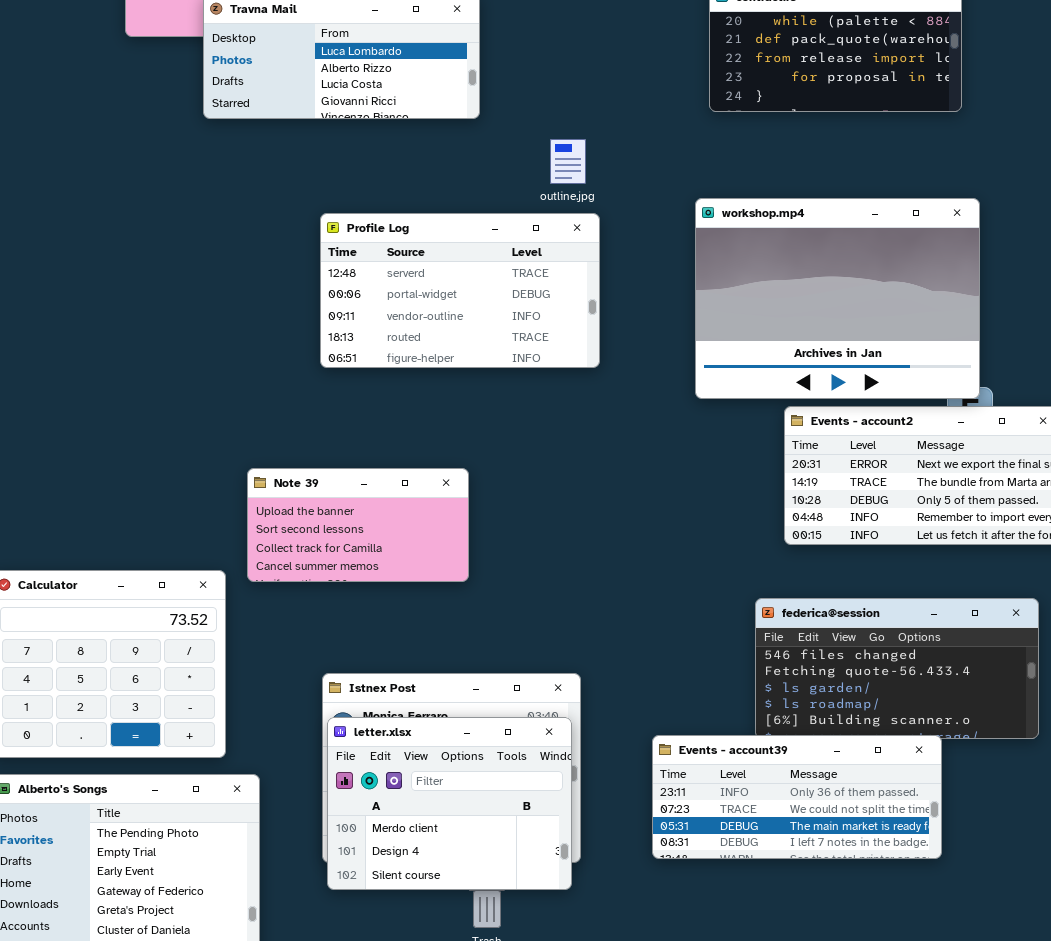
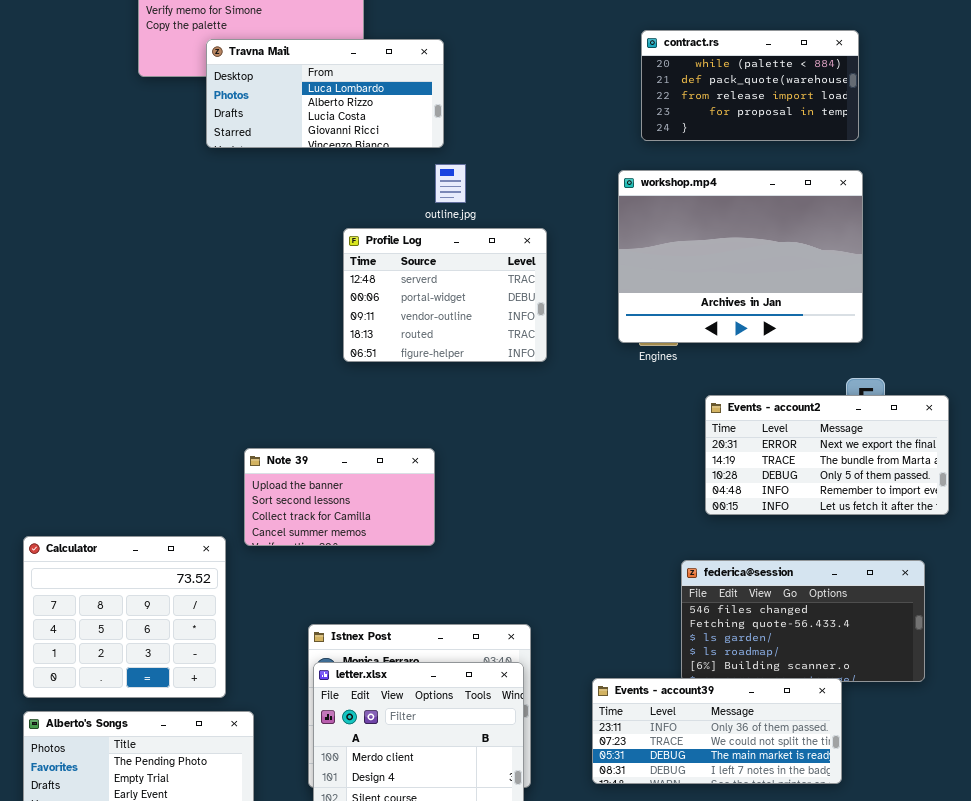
outline.jpg: [550,139,586,184] -> [435,164,466,203], moved
workshop.mp4: [695,198,980,399] -> [618,170,863,343], moved
Profile Log: [320,213,600,368] -> [343,228,547,362], resized

